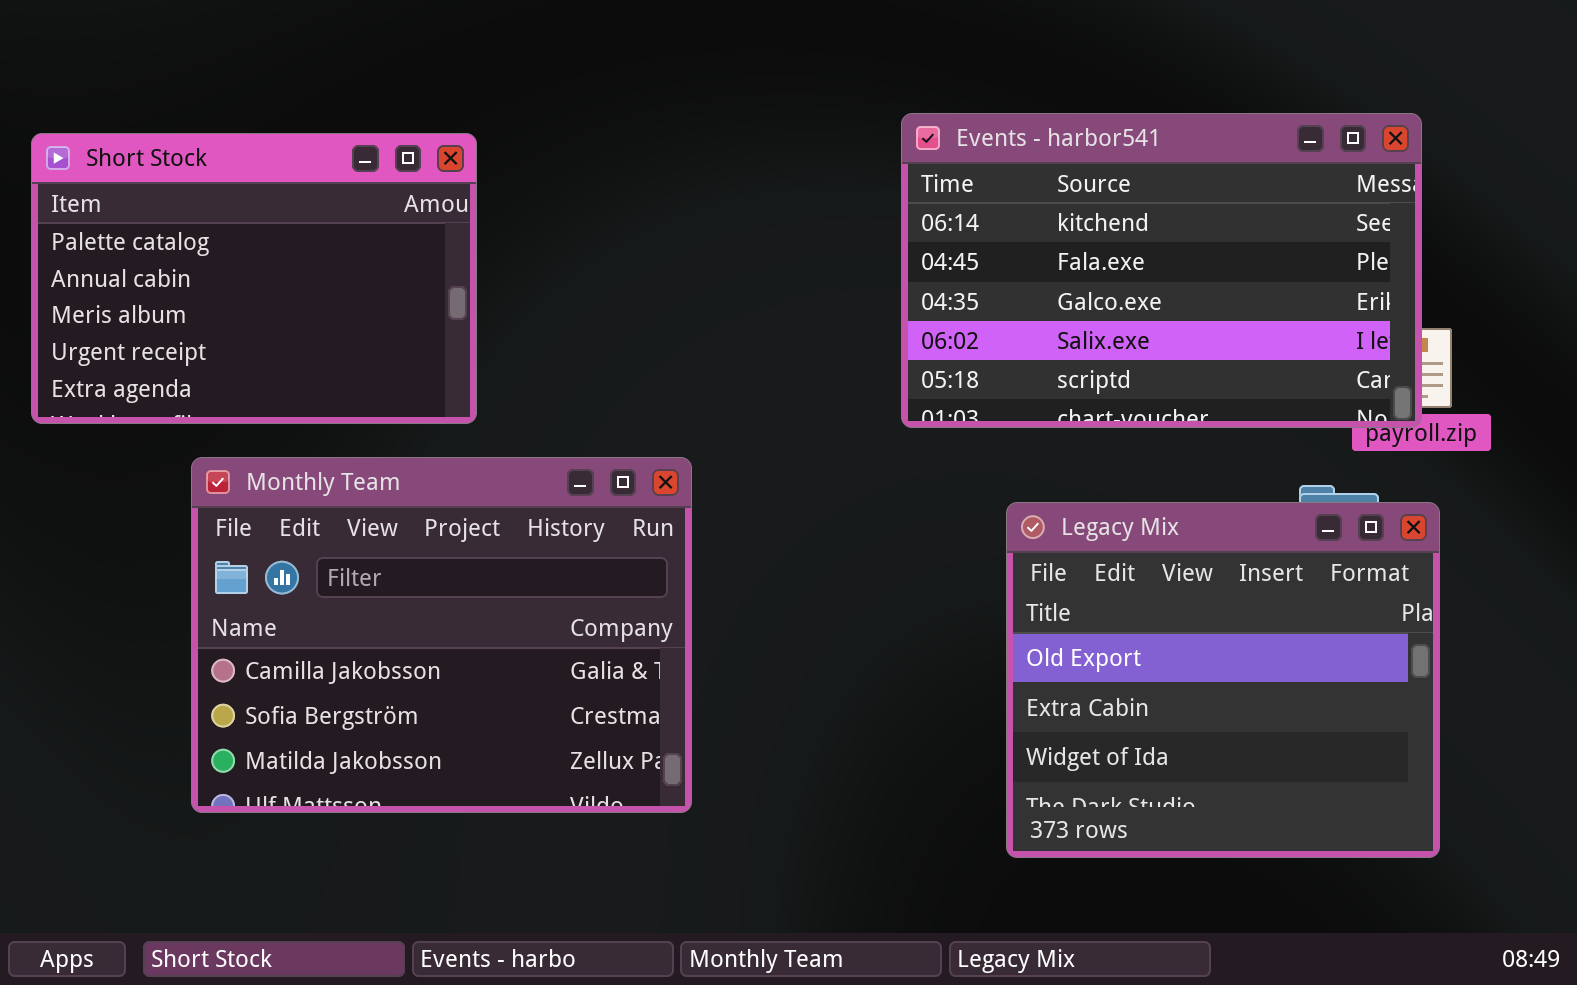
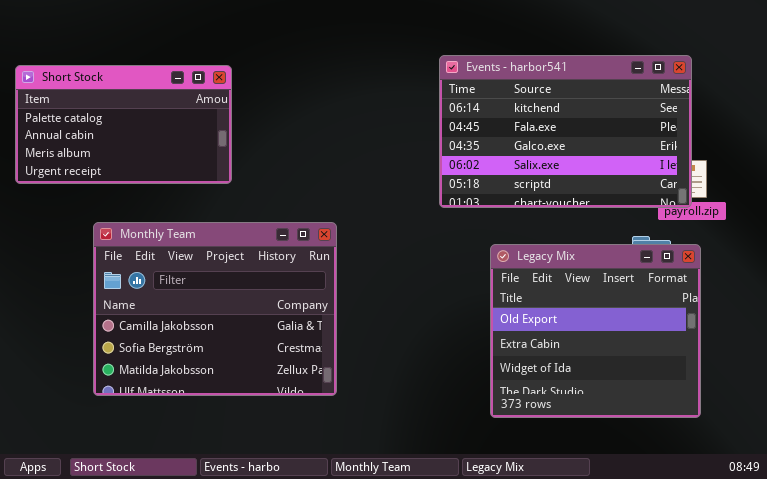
Short Stock: [31,133,477,424] -> [15,65,232,184], resized

